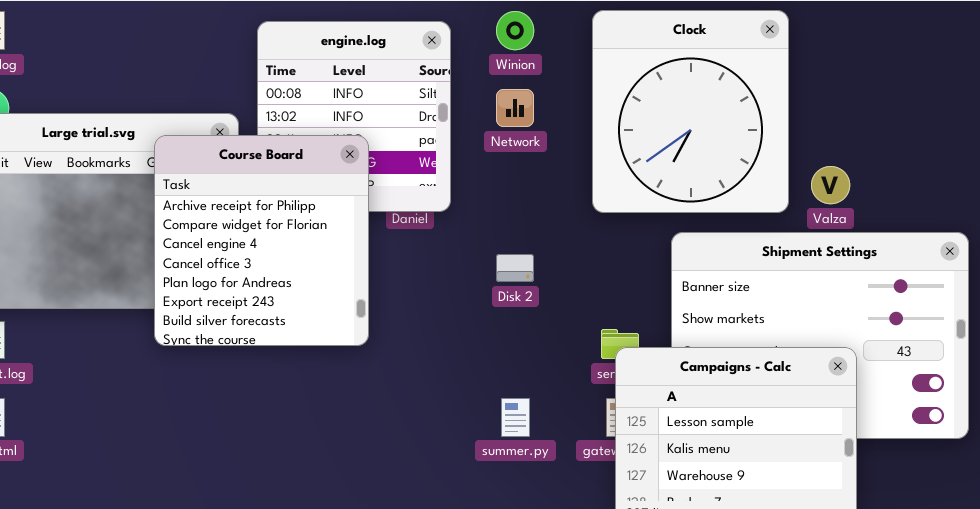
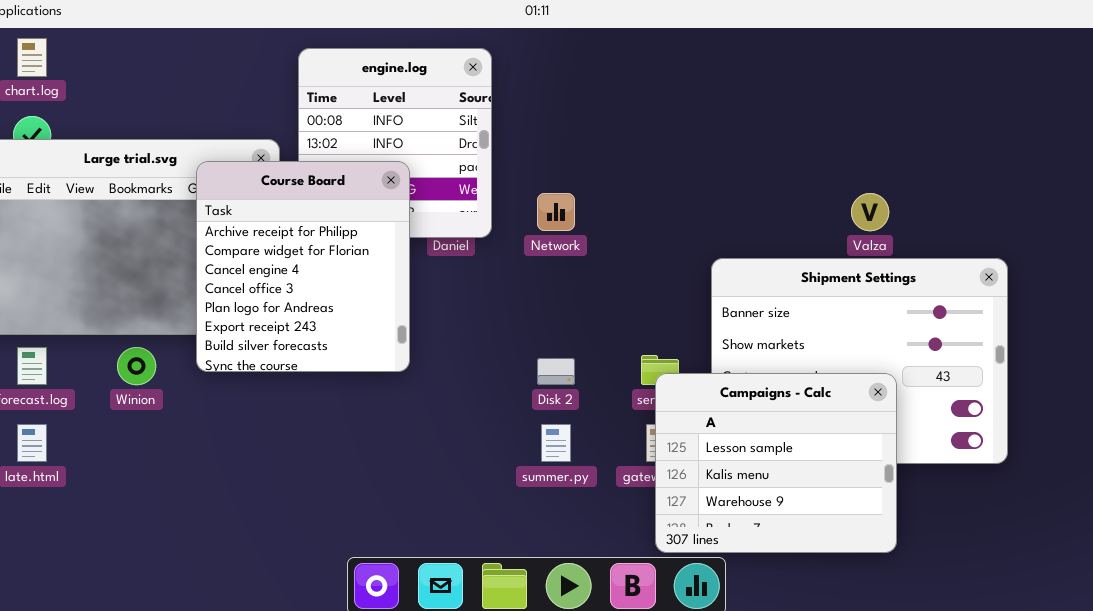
Clock: [592,10,789,213] -> none, closed
Winion: [496,11,534,50] -> [117,347,156,385], moved
Network: [496,89,534,127] -> [537,193,575,231], moved
Disk 2: [496,254,534,282] -> [537,358,575,385], moved

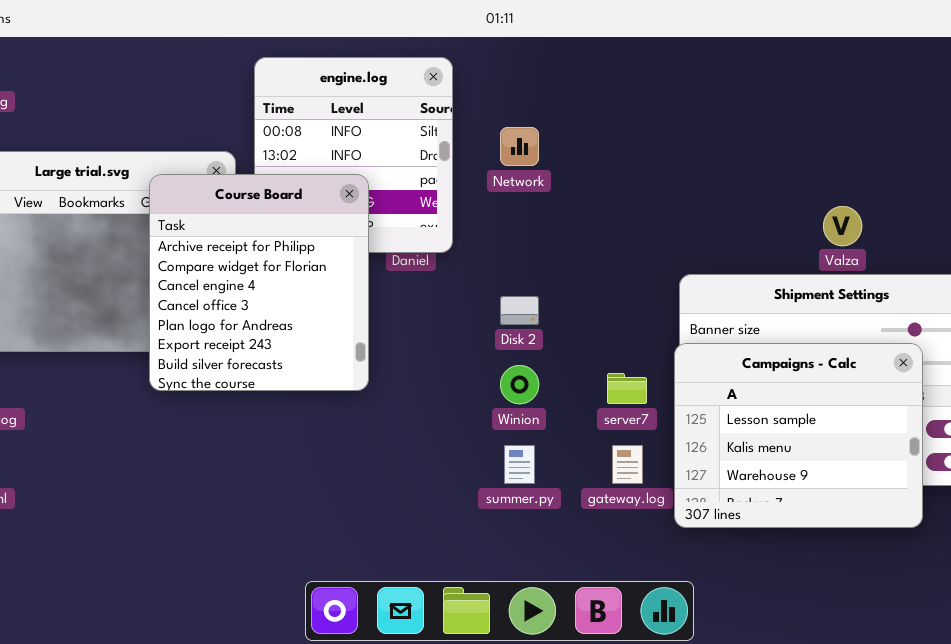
Network: [537,193,575,231] -> [500,127,539,166], moved
Winion: [117,347,156,385] -> [500,365,539,404], moved
Disk 2: [537,358,575,385] -> [500,296,539,325], moved
Campaigns - Calc: [655,373,897,553] -> [674,343,923,528], moved

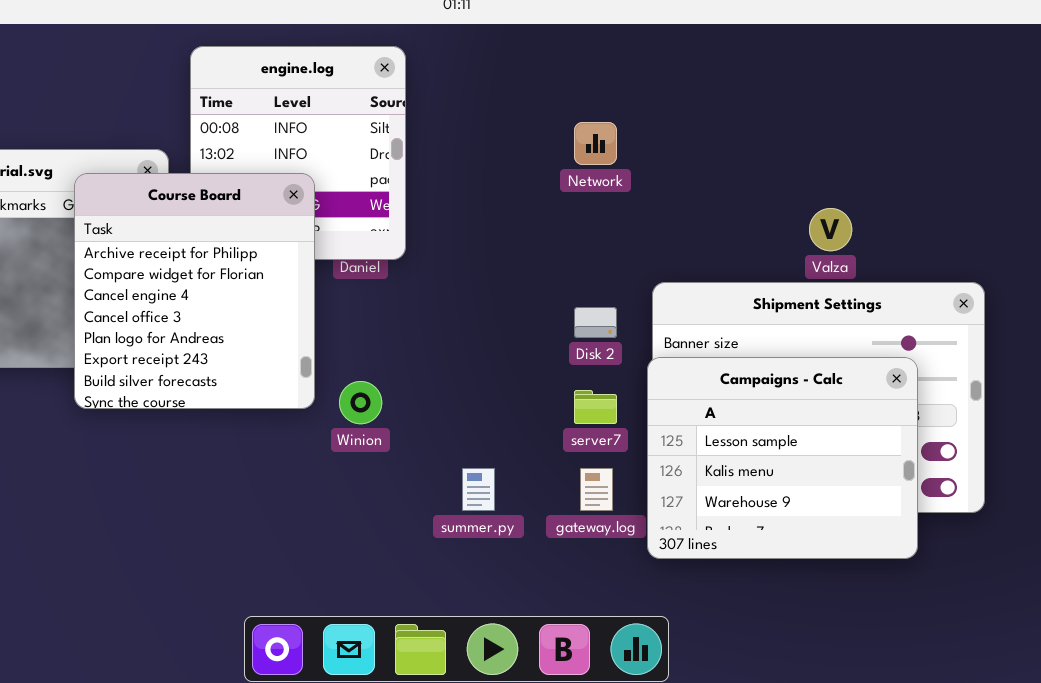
Network: [500,127,539,166] -> [574,122,617,165], moved
Disk 2: [500,296,539,325] -> [574,307,617,338], moved
Winion: [500,365,539,404] -> [339,381,382,424], moved

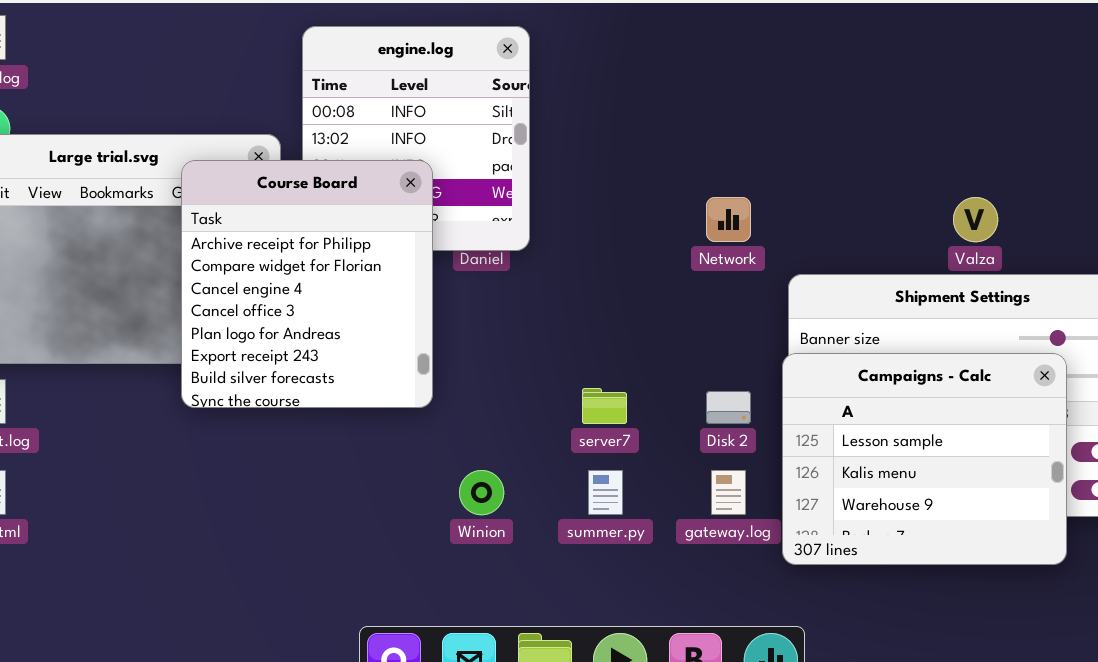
Network: [574,122,617,165] -> [706,197,751,242], moved
Disk 2: [574,307,617,338] -> [706,391,751,424], moved
Winion: [339,381,382,424] -> [459,470,504,515], moved
server7: [574,390,617,424] -> [582,388,627,424], moved

